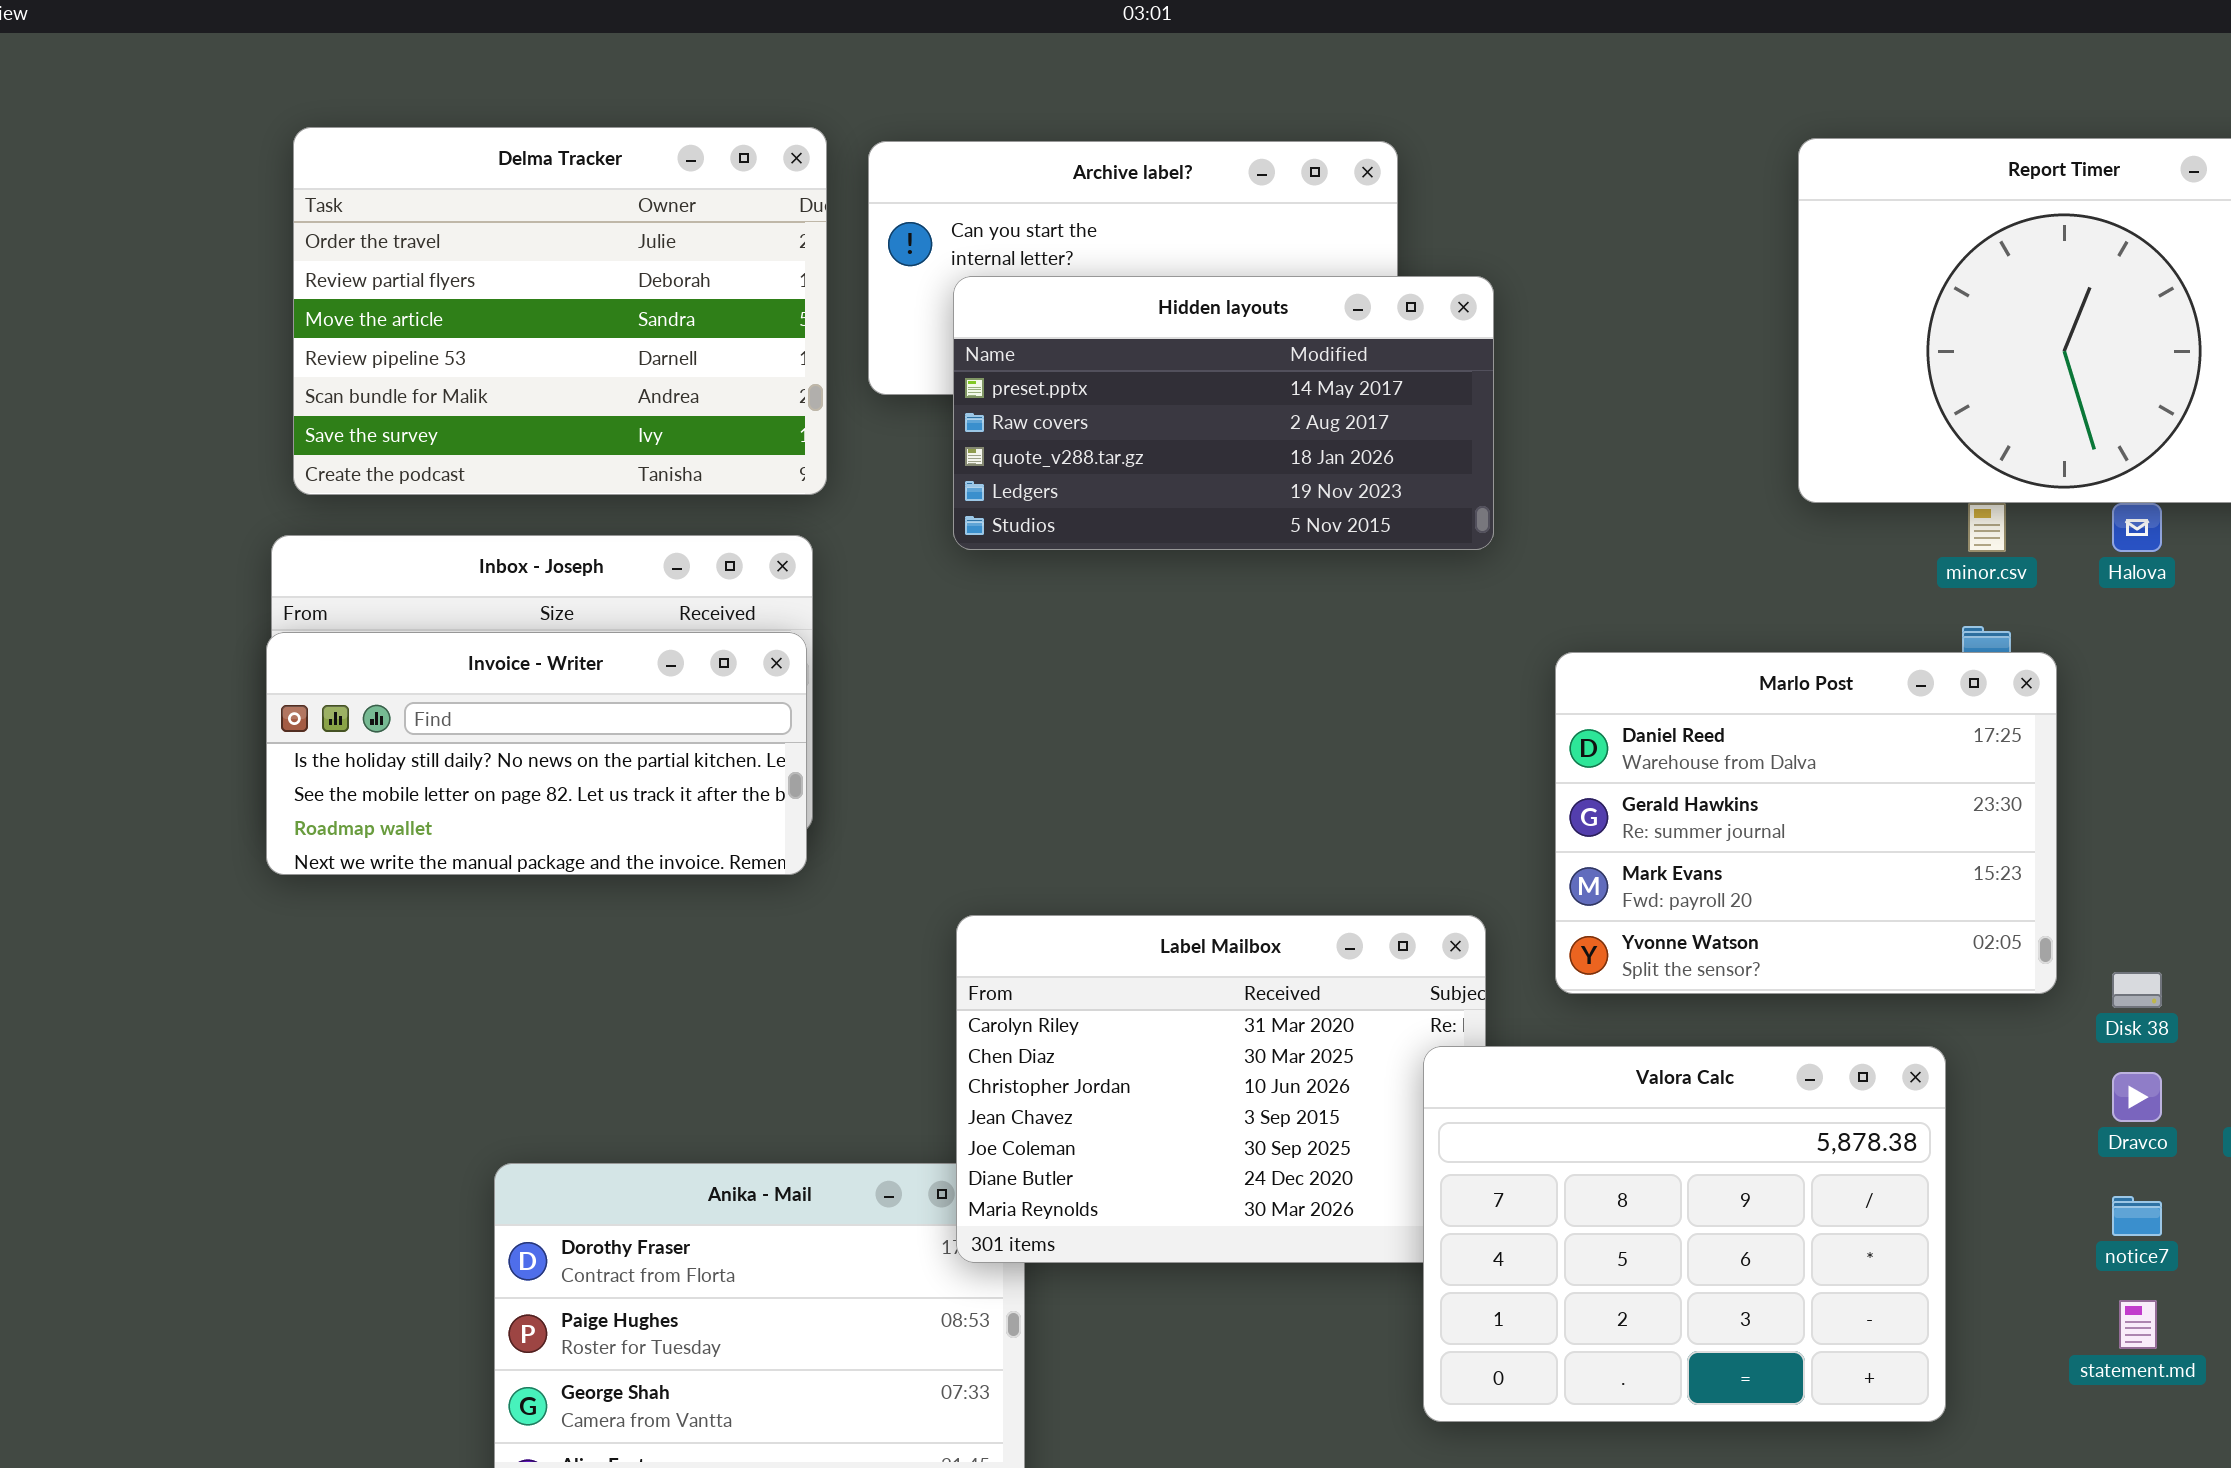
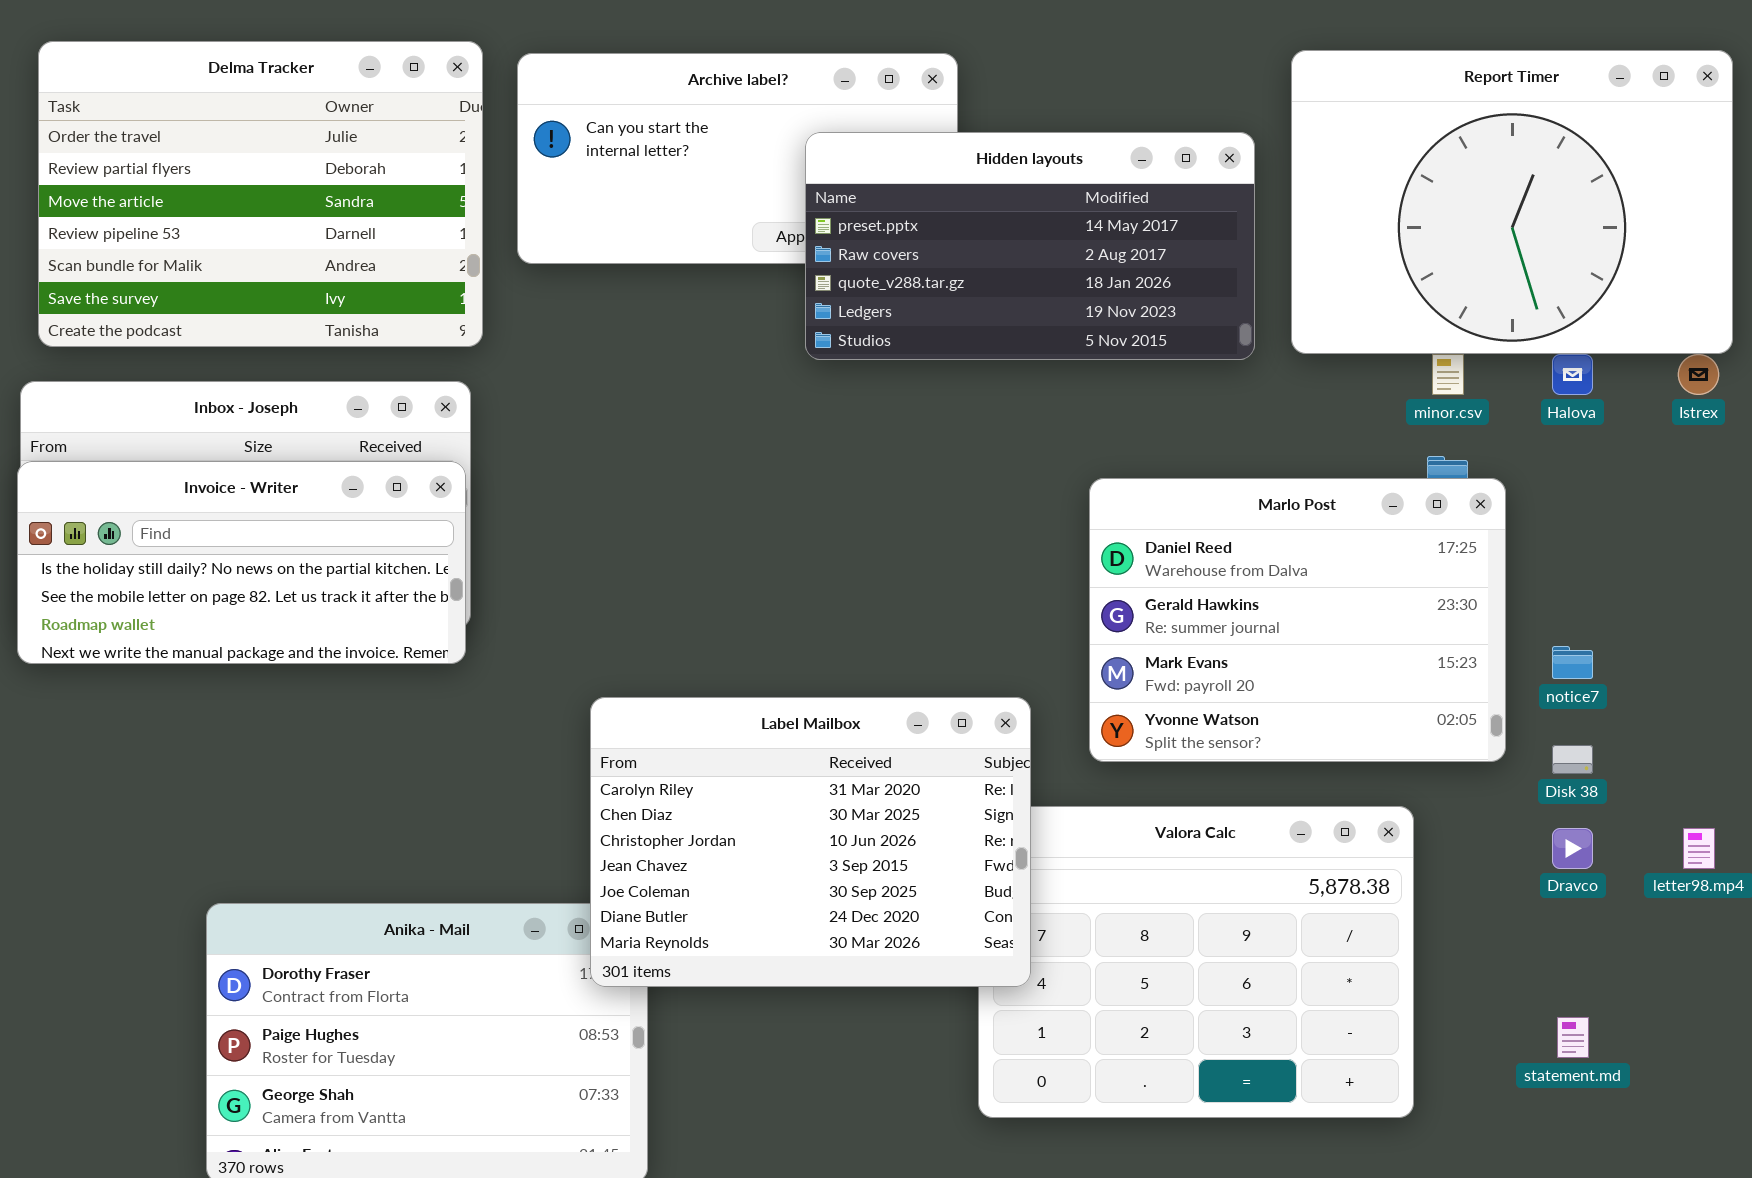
Hidden layouts: [953,276,1494,550] -> [805,132,1255,360], moved
Label Mailbox: [956,915,1486,1263] -> [590,697,1031,987], raised
notice7: [2112,1196,2162,1236] -> [1552,646,1593,679], moved

